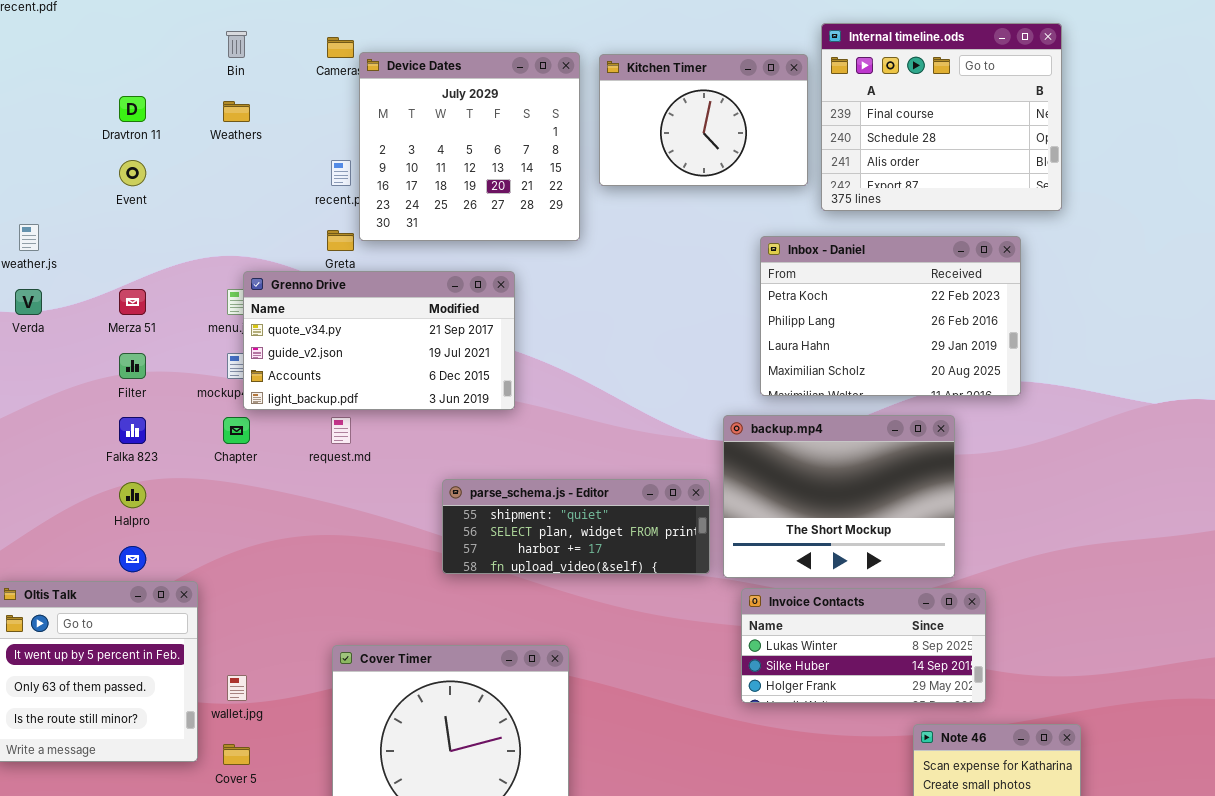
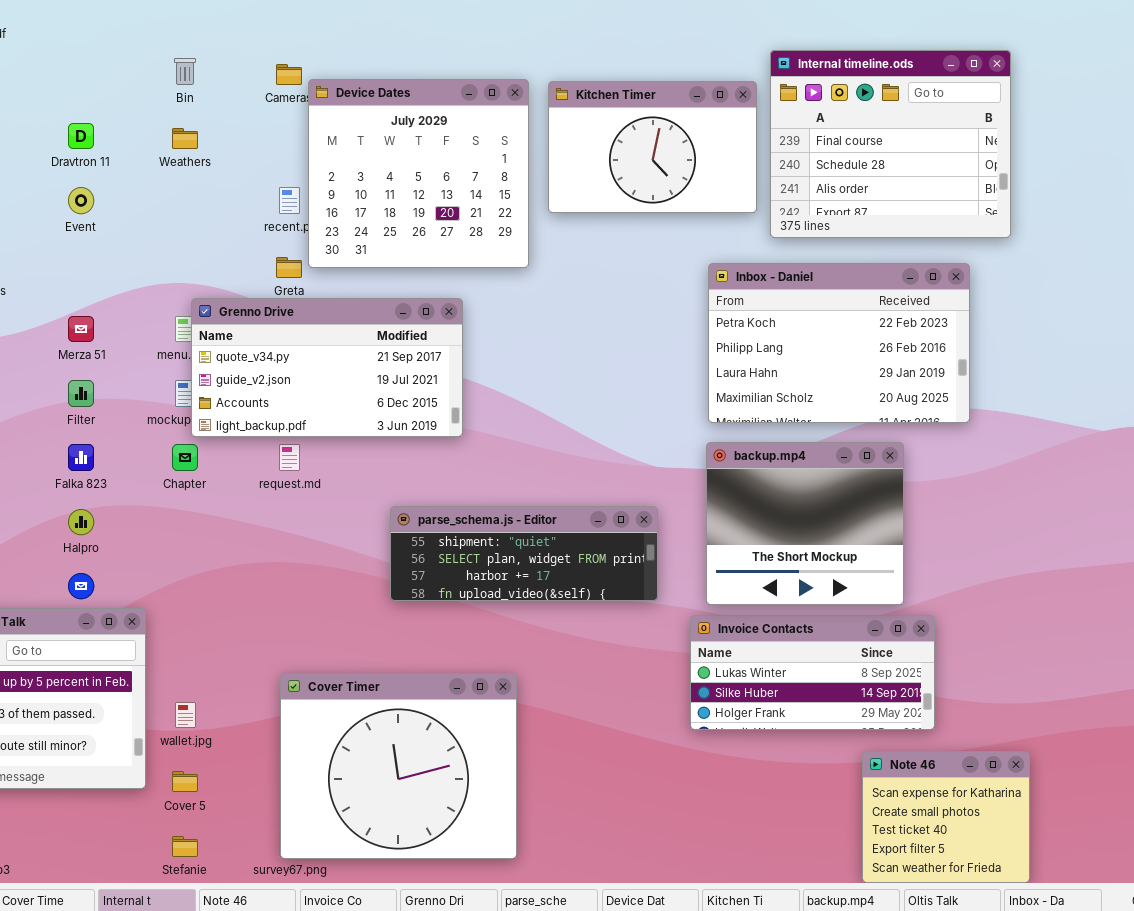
backup.mp4: [723,415,955,578] -> [706,442,904,605], resized

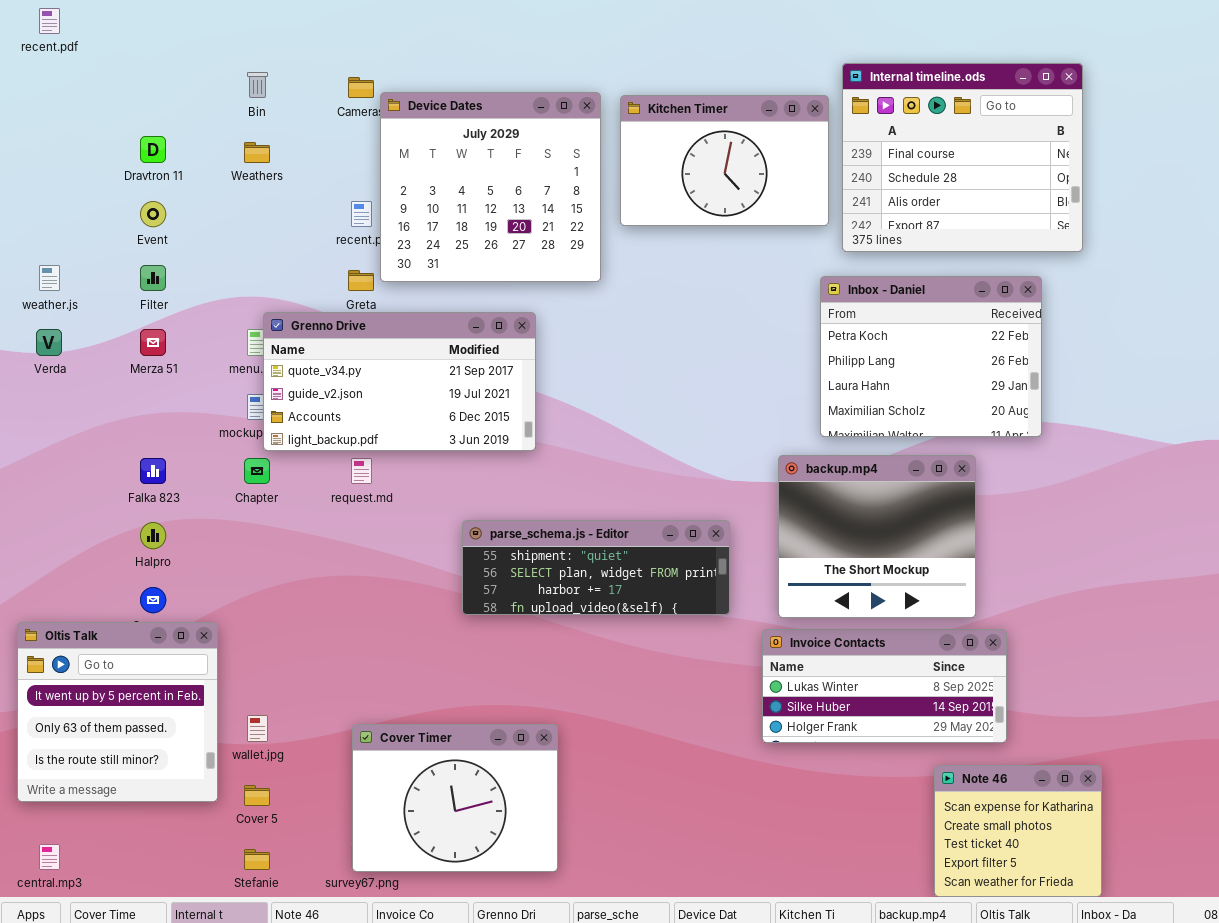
Inbox - Daniel: [708,263,970,423] -> [820,276,1042,437], resized
Filter: [68,380,94,407] -> [140,265,166,291], moved
Cover Timer: [280,673,517,859] -> [352,724,558,872], resized

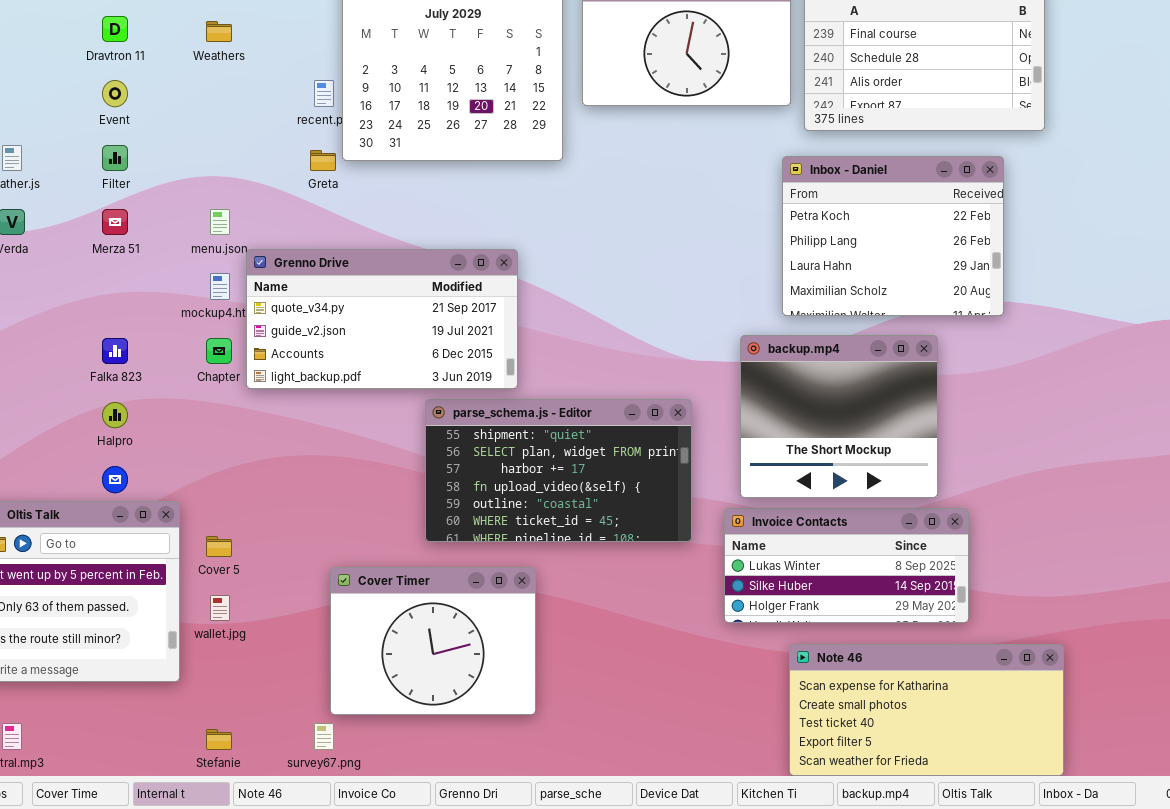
Grenno Drive: [263,312,536,451] -> [246,249,518,389], moved
parse_schema.js - Editor: [462,520,730,615] -> [425,399,692,542], resized
Cover Timer: [352,724,558,872] -> [330,567,536,715], moved
Note 46: [934,765,1102,897] -> [789,644,1064,776], resized
Cover 5: [244,785,270,806] -> [206,536,232,557], moved

